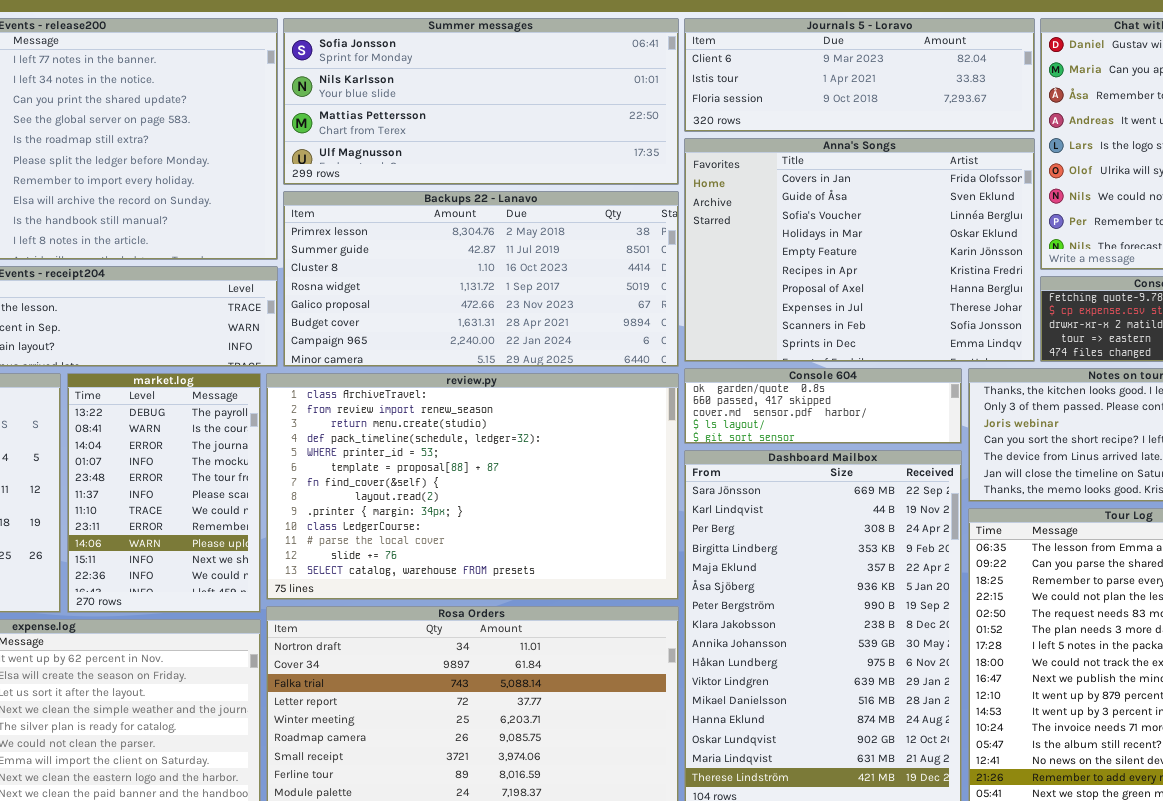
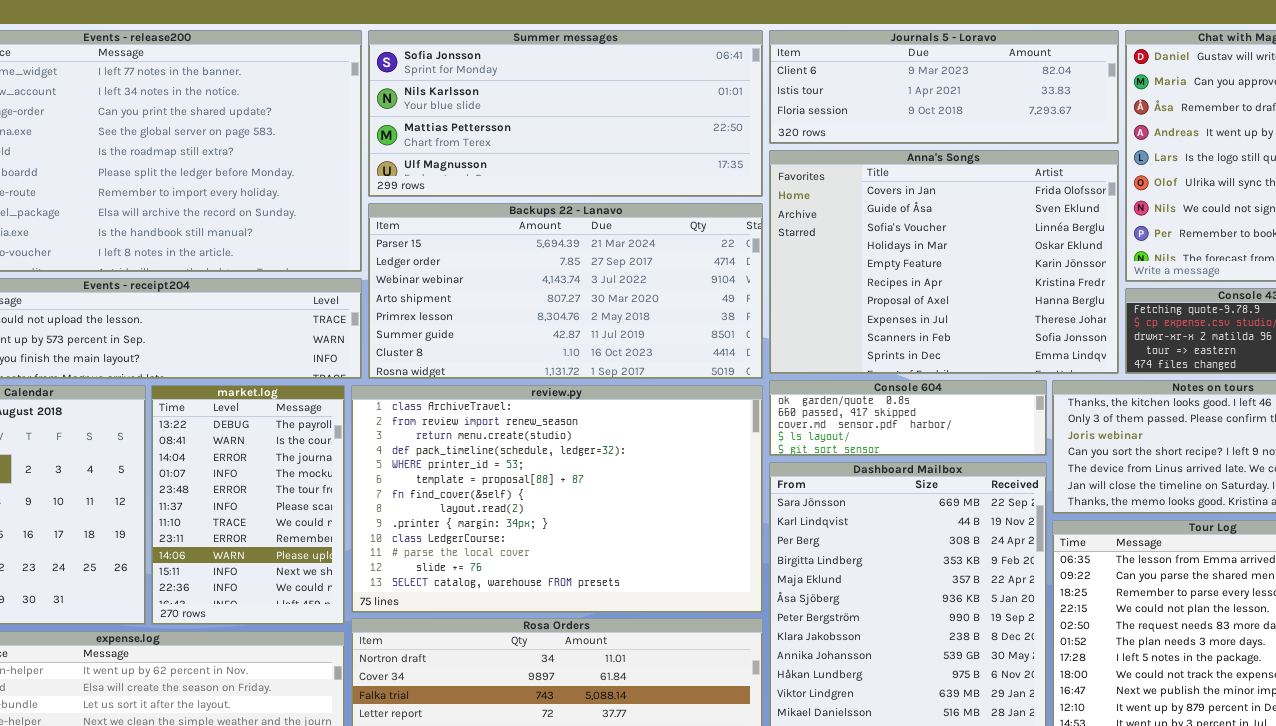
Backups 22 - Lanavo: [283,191,679,367] -> [368,203,763,379], scrolled up 4 rows

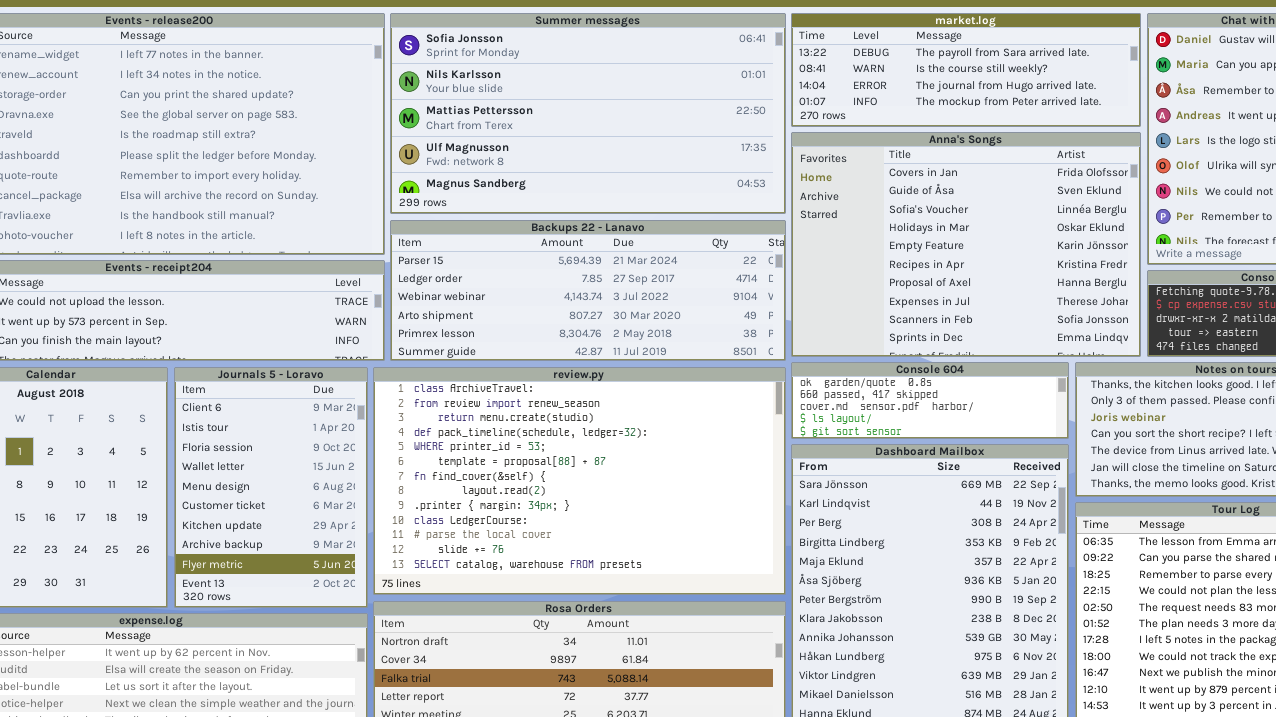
Summer messages: [368,30,763,197] -> [390,13,786,214], resized
Journals 5 - Loravo: [769,30,1119,144] -> [174,367,368,608], moved, resized
Backups 22 - Lanavo: [368,203,763,379] -> [390,220,786,361], resized
market.log: [151,385,345,625] -> [791,13,1141,127], moved, resized

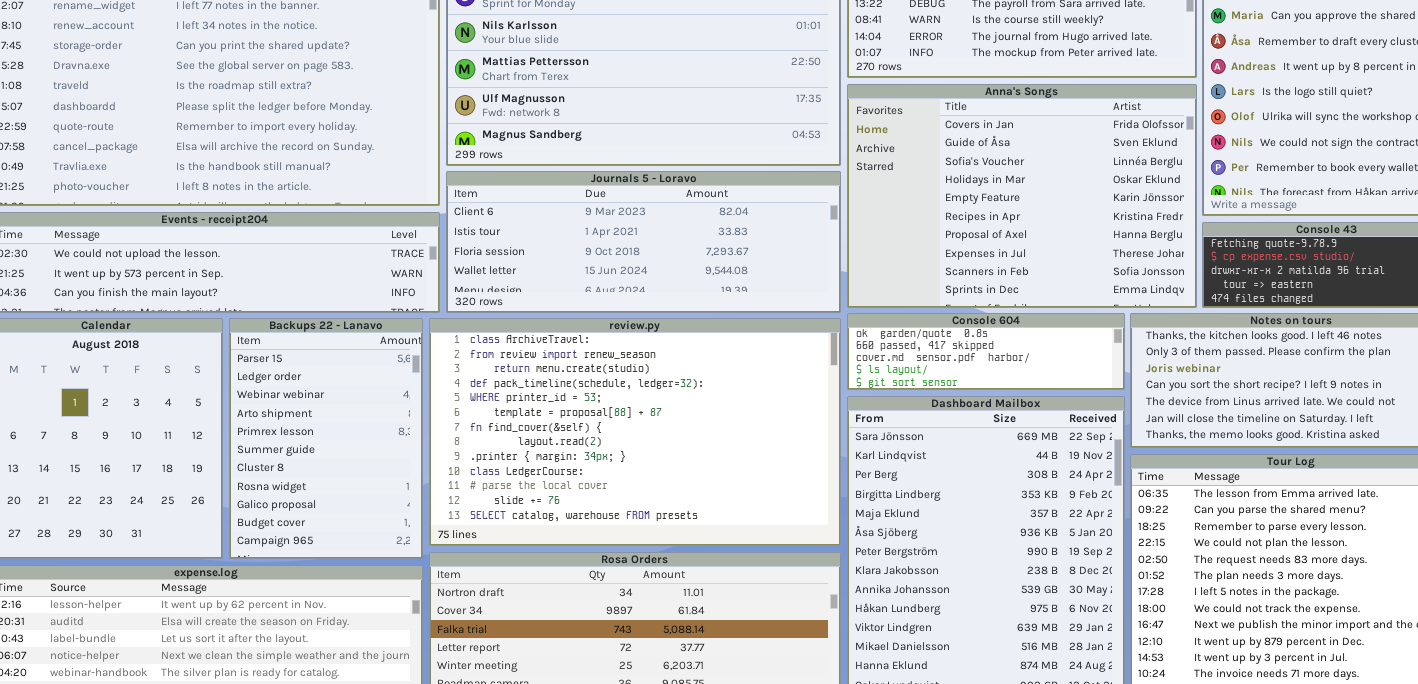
Backups 22 - Lanavo: [390,220,786,361] -> [229,318,423,559], moved, resized
Journals 5 - Loravo: [174,367,368,608] -> [446,171,841,313], moved, resized

